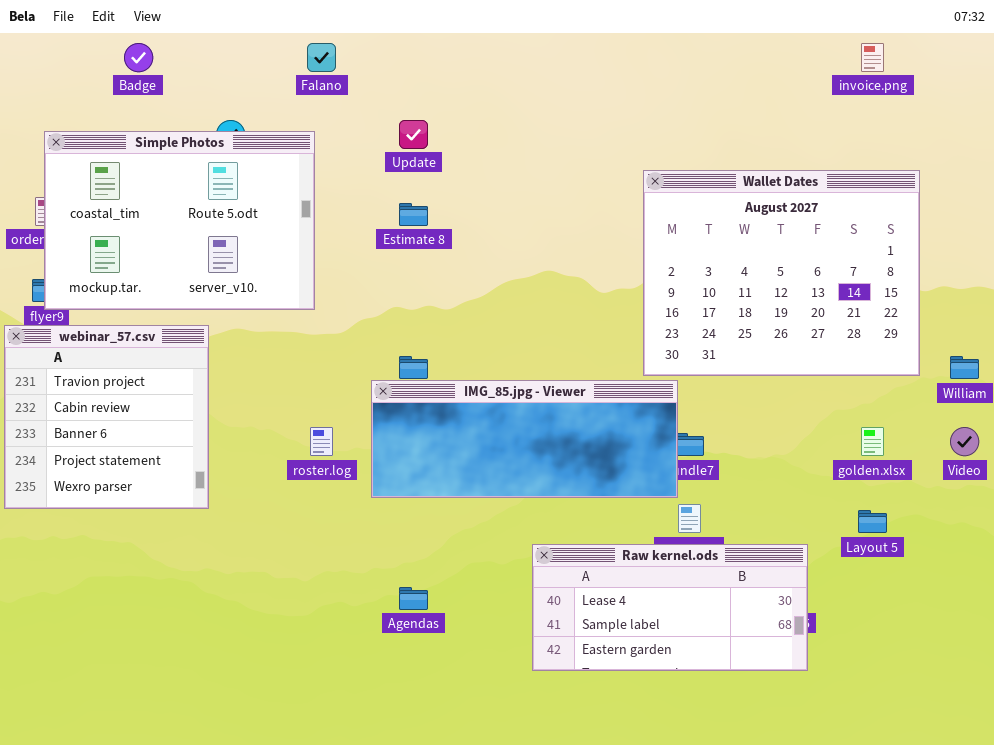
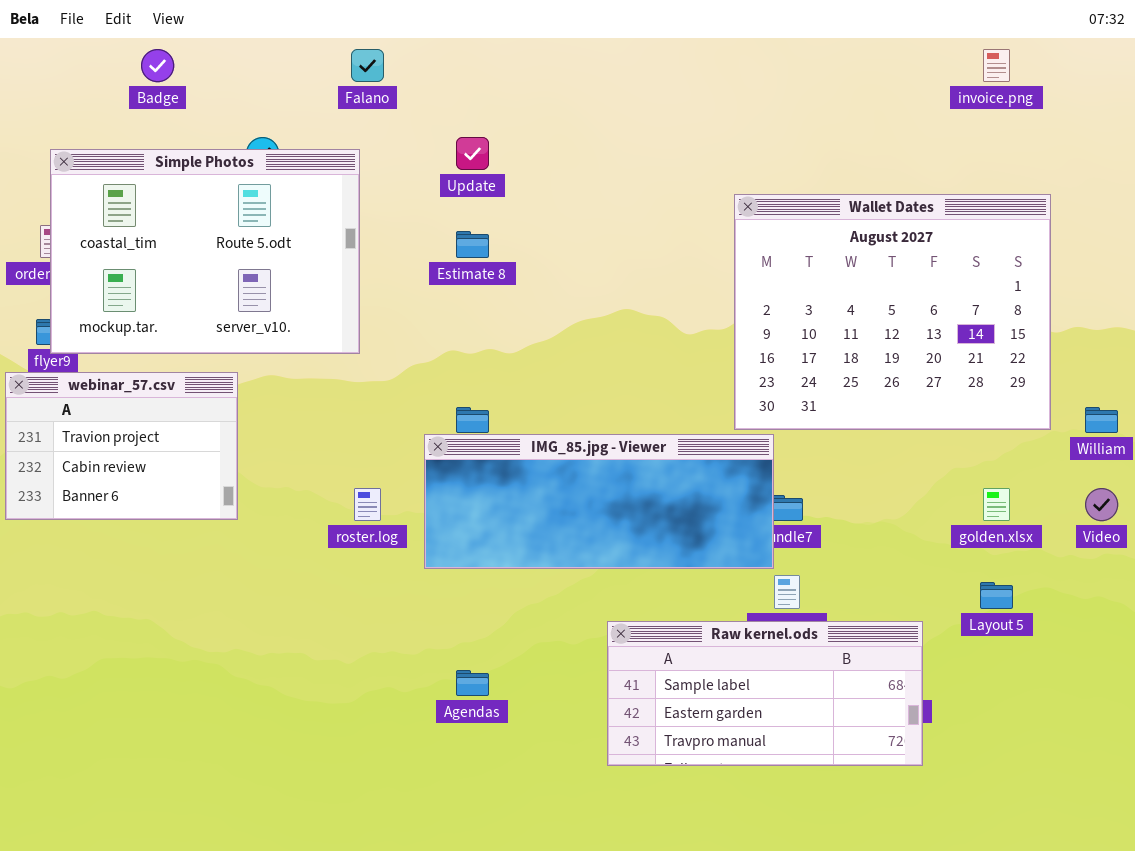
webinar_57.csv: [4,325,209,509] -> [5,372,238,520], resized
Raw kernel.ods: [532,544,808,671] -> [607,621,923,766], scrolled down 1 row

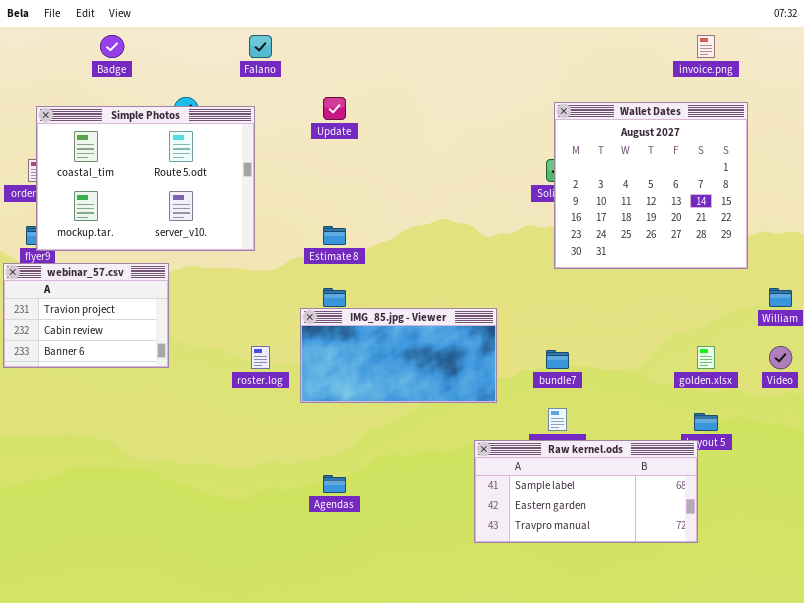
Wallet Dates: [734,194,1051,430] -> [554,102,748,269], moved, resized
Estimate 8: [456,231,489,258] -> [323,226,346,245], moved
IMG_85.jpg - Viewer: [424,434,774,569] -> [300,308,497,403], resized
Raw kernel.ods: [607,621,923,766] -> [474,440,698,543], moved

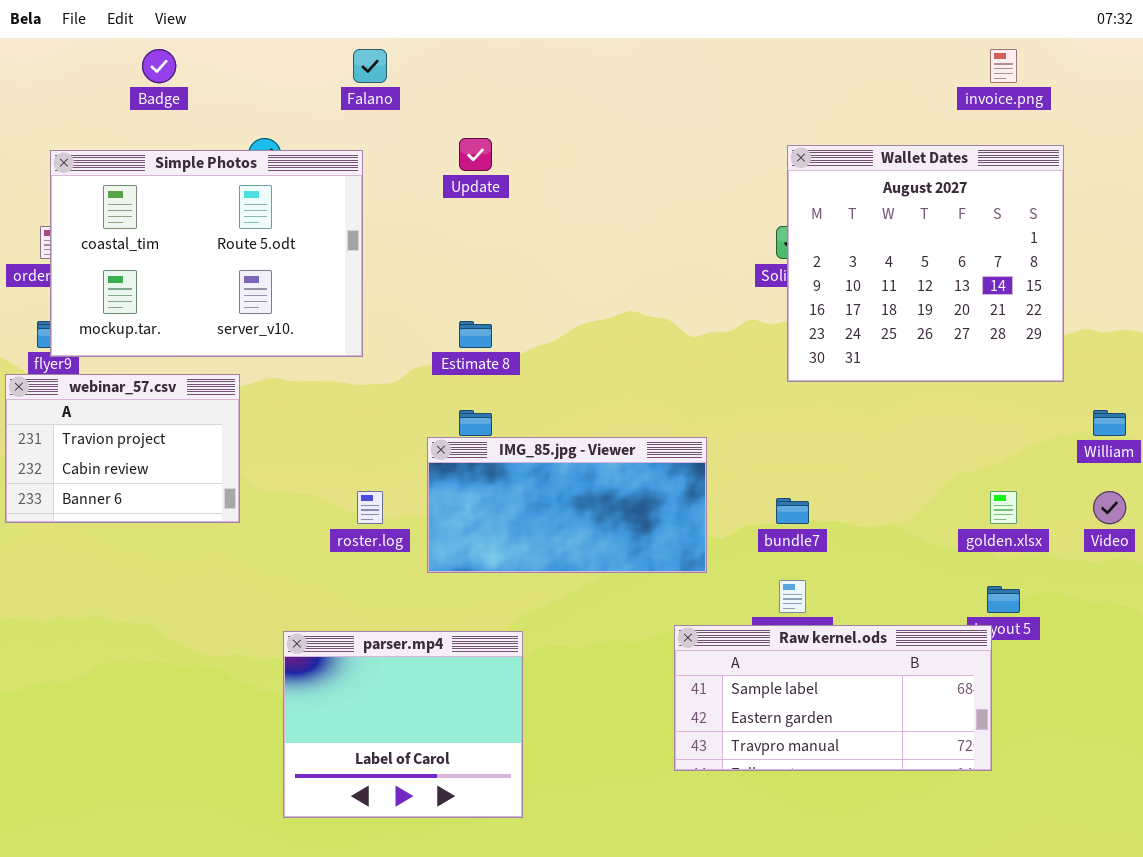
parser.mp4: none -> [283,631,523,818], opened

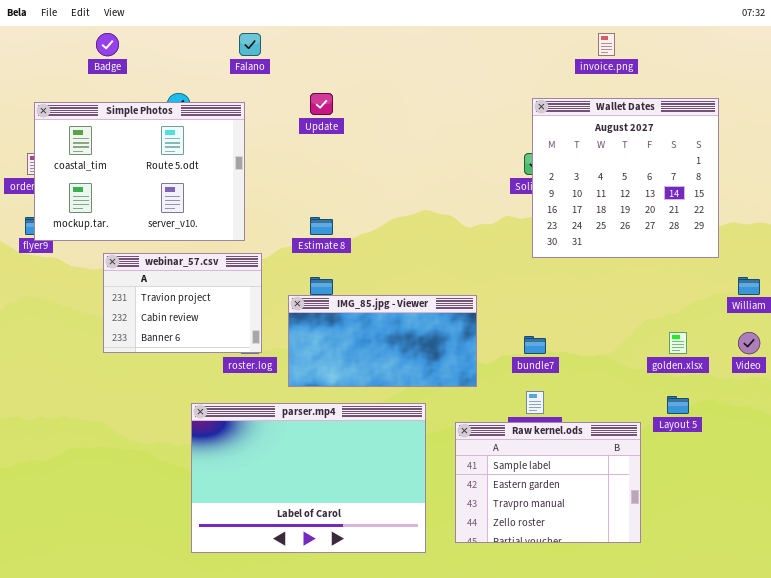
invoice.png: [990,49,1017,83] -> [598,33,615,56], moved
webinar_57.csv: [5,374,240,523] -> [103,253,262,353], moved
Raw kernel.ods: [674,625,992,771] -> [455,422,641,543], resized
parser.mp4: [283,631,523,818] -> [191,403,426,553], resized

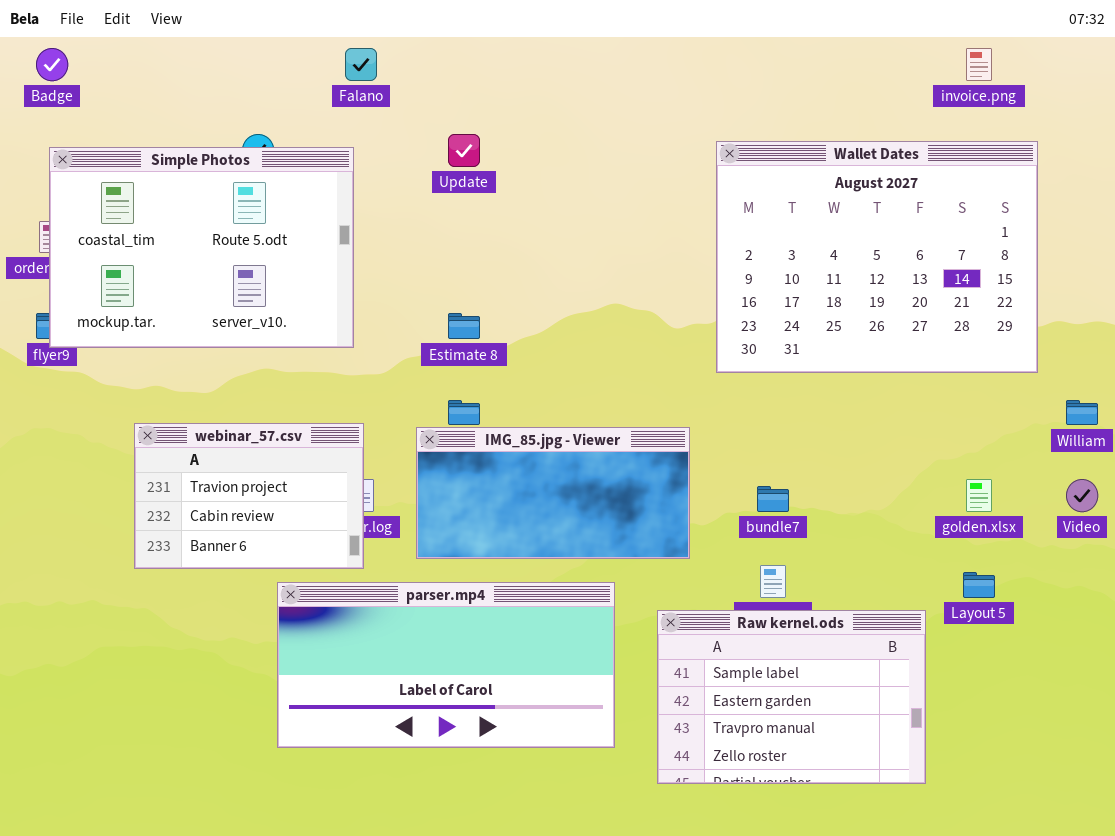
Badge: [96,33,119,56] -> [36,48,68,81], moved
invoice.png: [598,33,615,56] -> [966,48,992,81], moved
Wallet Dates: [532,98,719,258] -> [716,141,1038,373], resized
webinar_57.csv: [103,253,262,353] -> [134,423,364,569], moved
parser.mp4: [191,403,426,553] -> [277,582,615,748], resized

